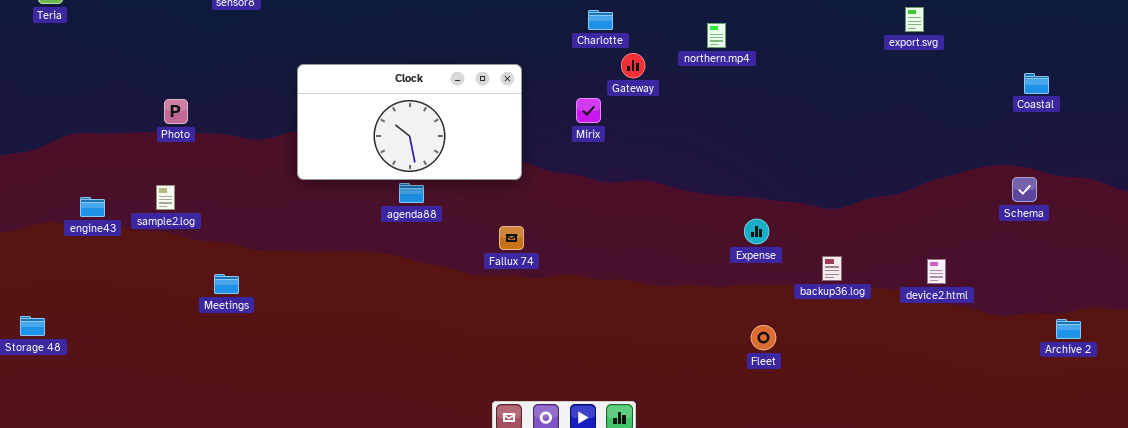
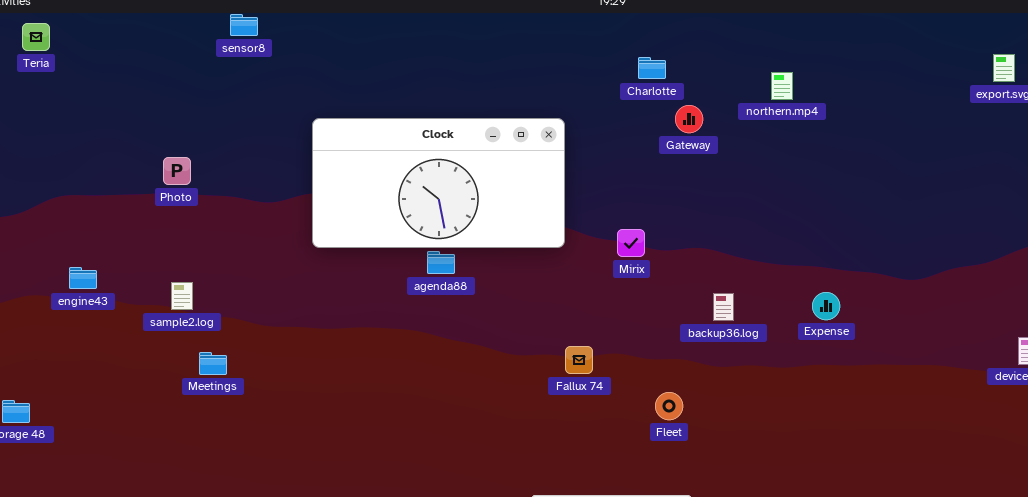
Mirix: [576,98,601,123] -> [617,229,645,257], moved
sample2.log: [156,185,175,210] -> [171,282,193,310], moved
Fallux 74: [499,226,524,250] -> [565,346,593,374], moved
backup36.log: [822,256,842,281] -> [713,293,734,321], moved
Meetings: [214,274,239,294] -> [199,352,227,375], moved
Fleet: [751,325,776,350] -> [655,392,683,420], moved

